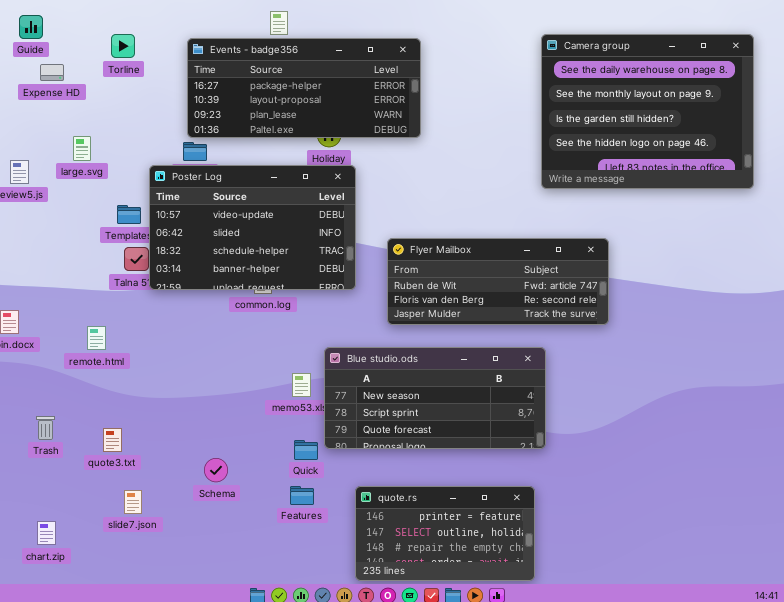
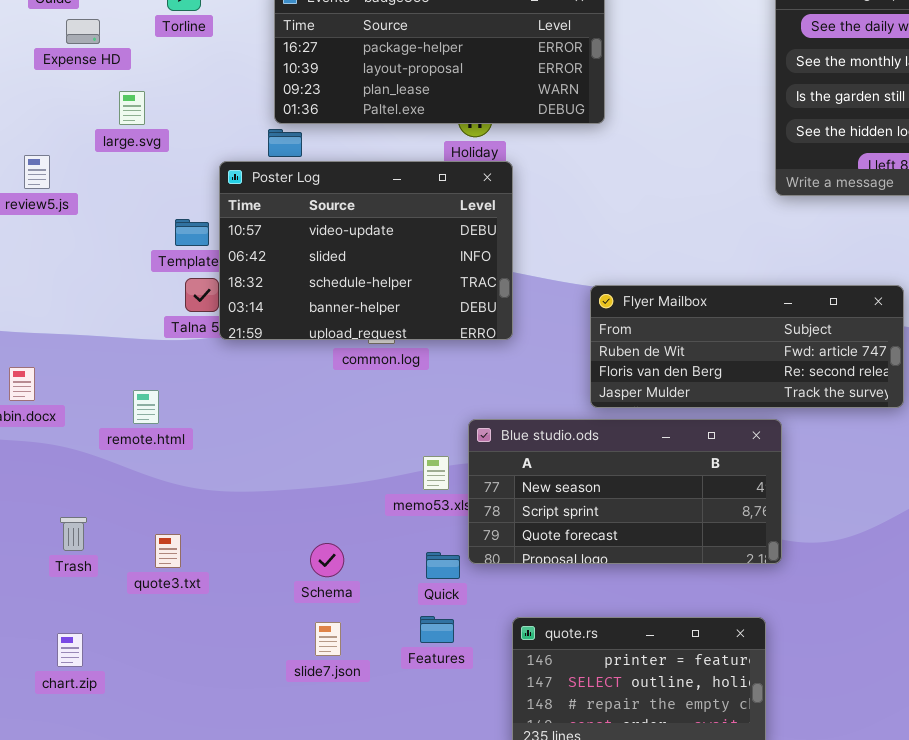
large.svg: [73,136,91,161] -> [119,91,145,125], moved
Flyer Mailbox: [387,238,609,325] -> [590,285,904,408], moved
Schema: [204,458,228,482] -> [310,543,344,577], moved
slide7.json: [124,490,142,514] -> [315,622,341,656], moved
chart.zip: [37,521,56,545] -> [57,633,83,667], moved

